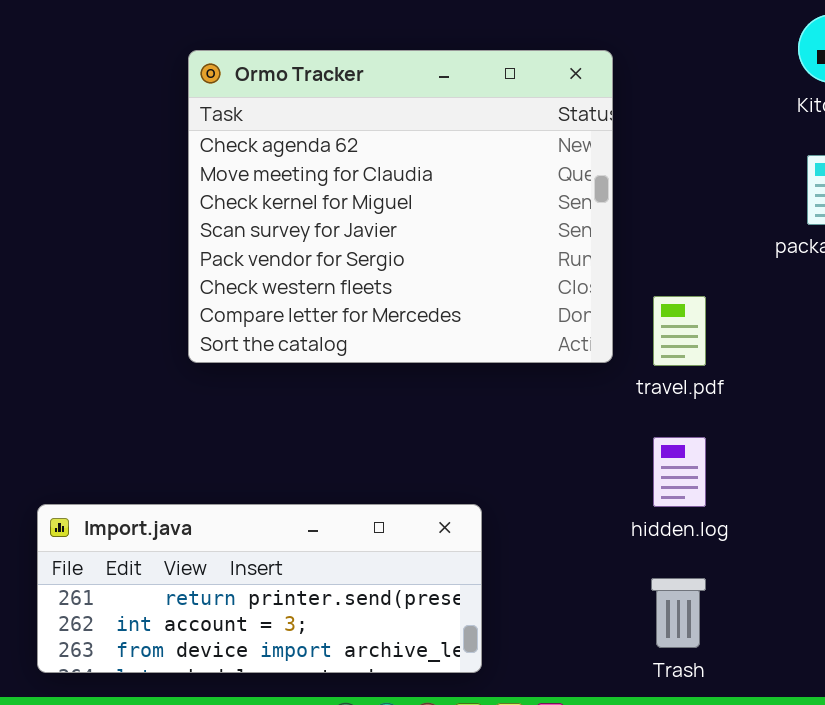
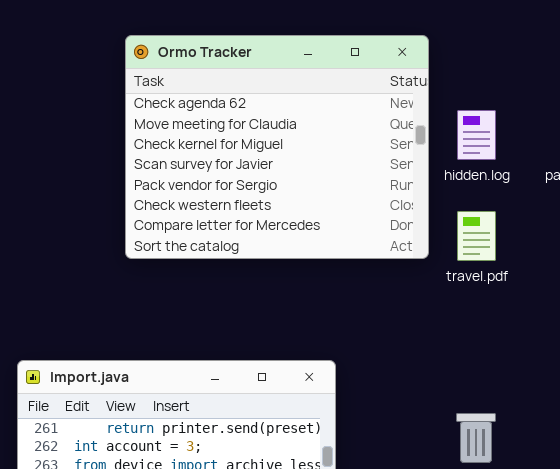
hidden.log: [653,437,706,507] -> [457,110,496,160], moved

